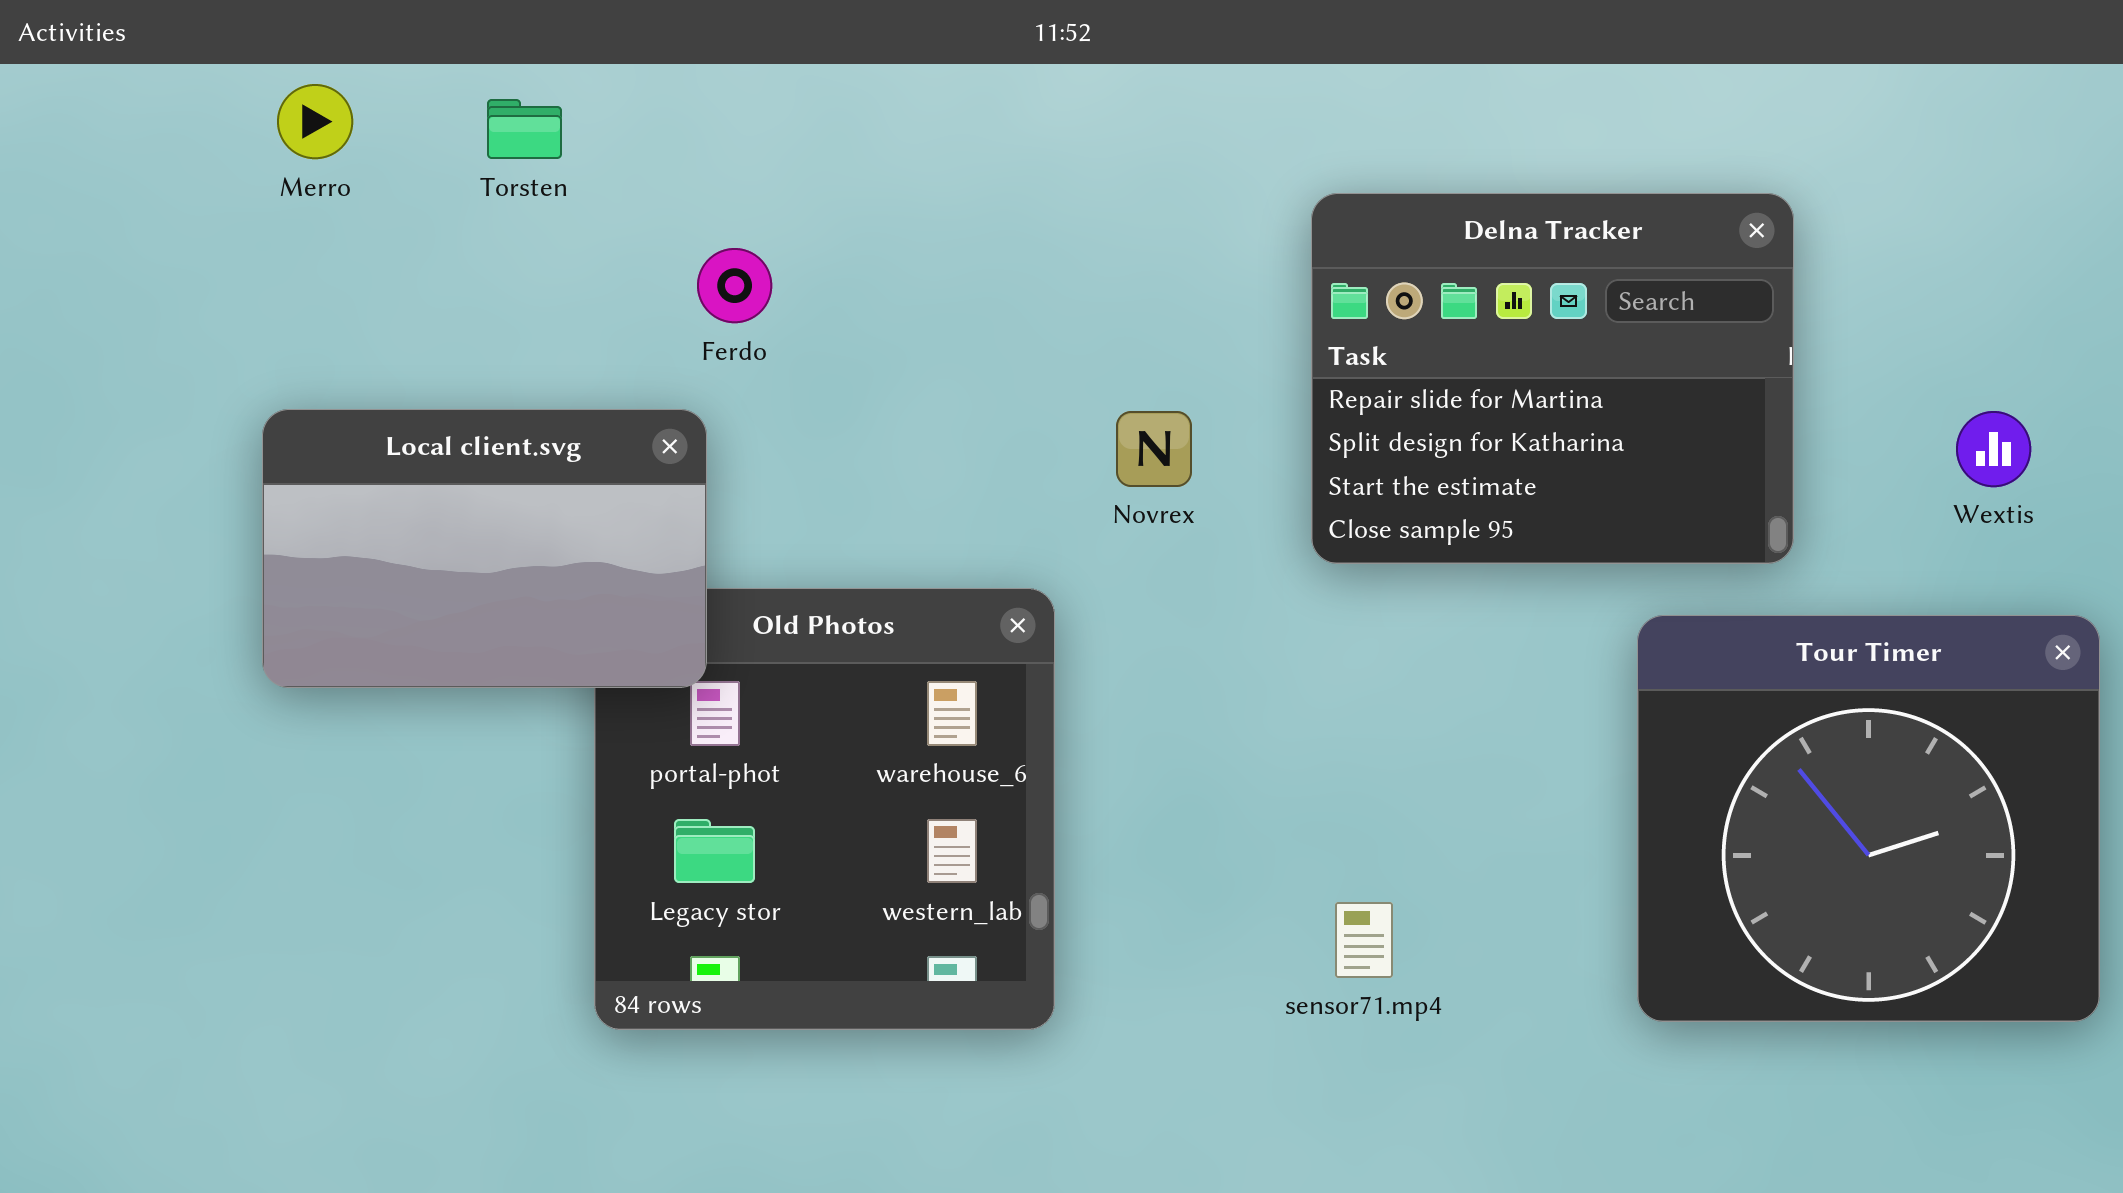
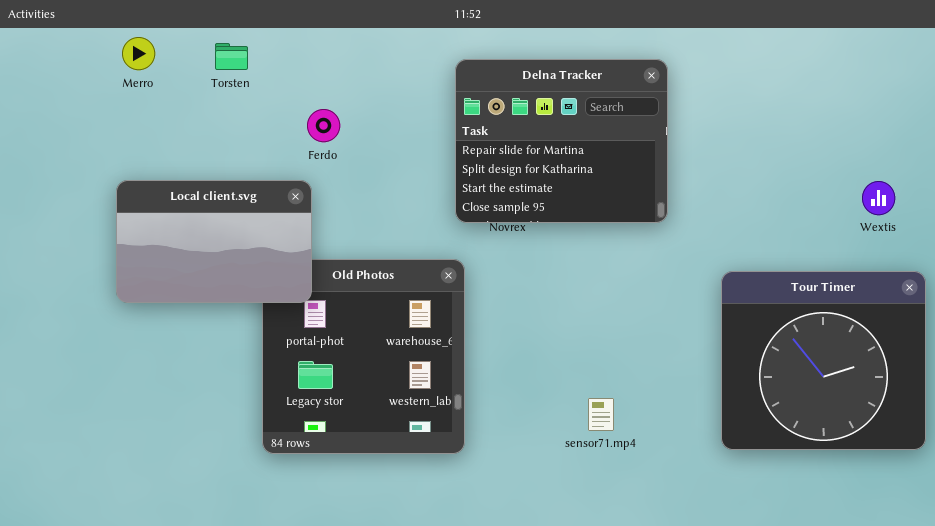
Delna Tracker: [1311,193,1794,564] -> [455,59,668,223], moved

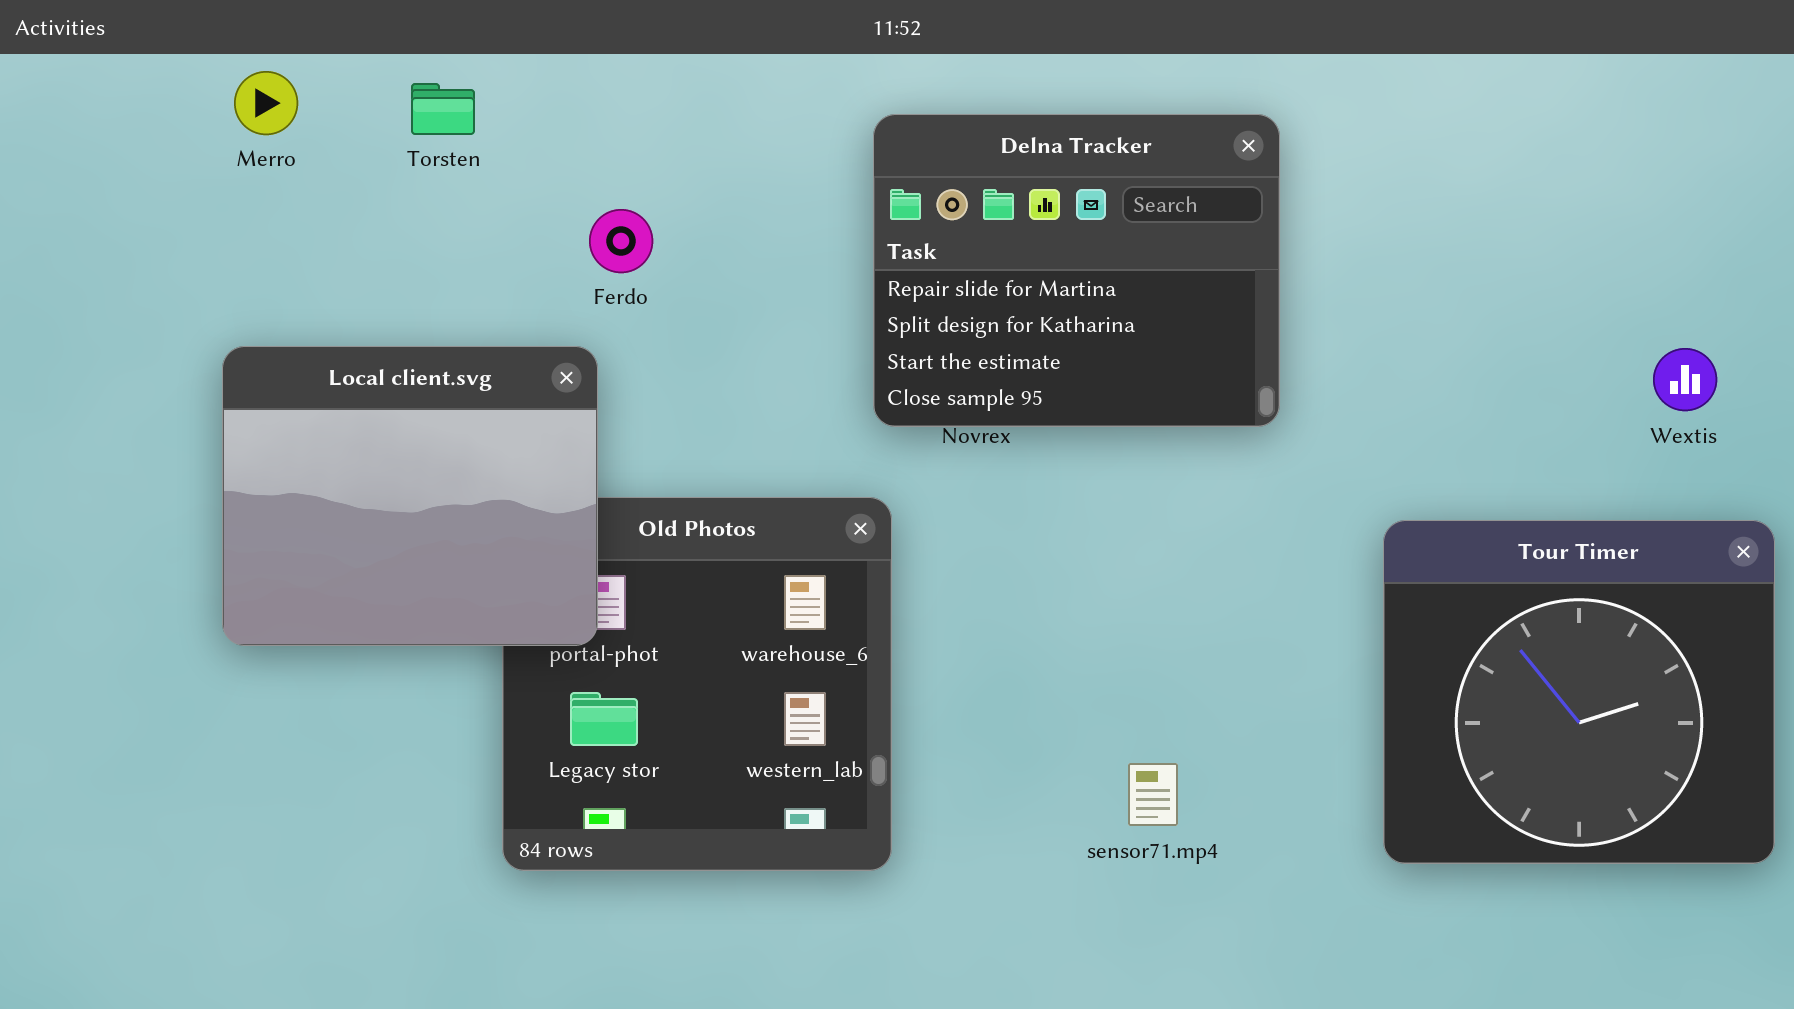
Local client.svg: [116,180,312,303] -> [222,346,598,646], resized

